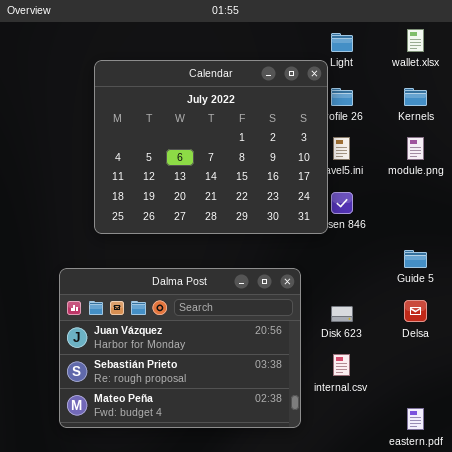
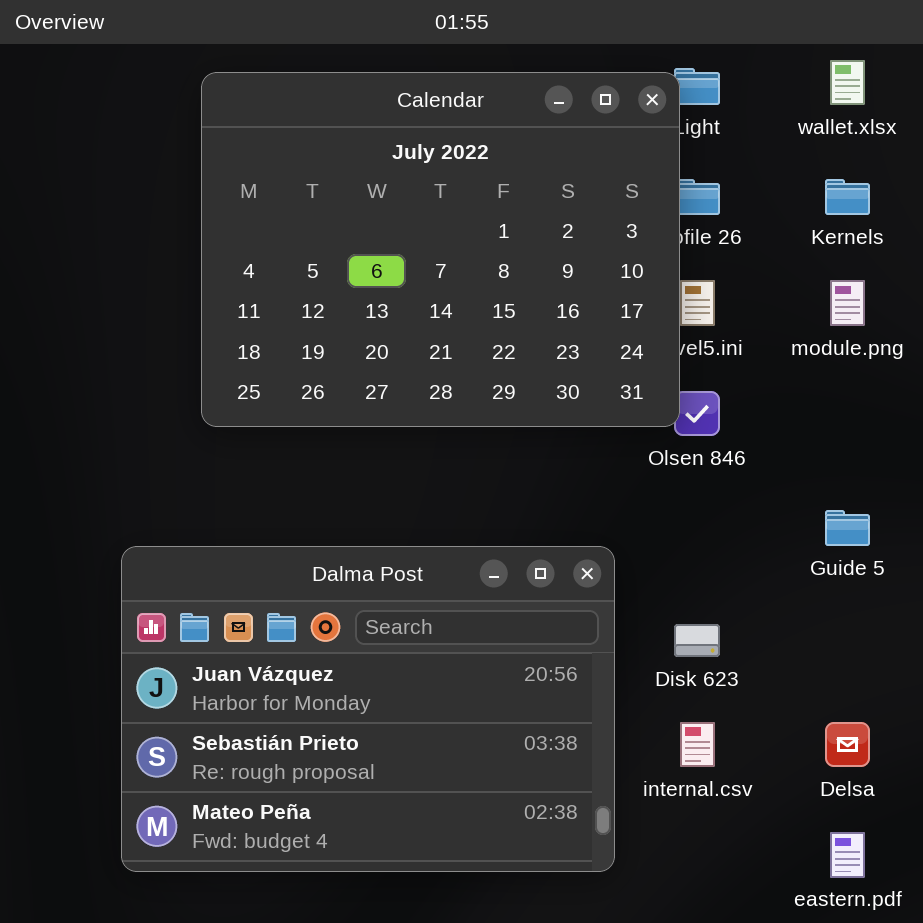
Calendar: [94,60,328,234] -> [201,72,680,427], moved
Delsa: [404,300,427,322] -> [825,722,870,767], moved

